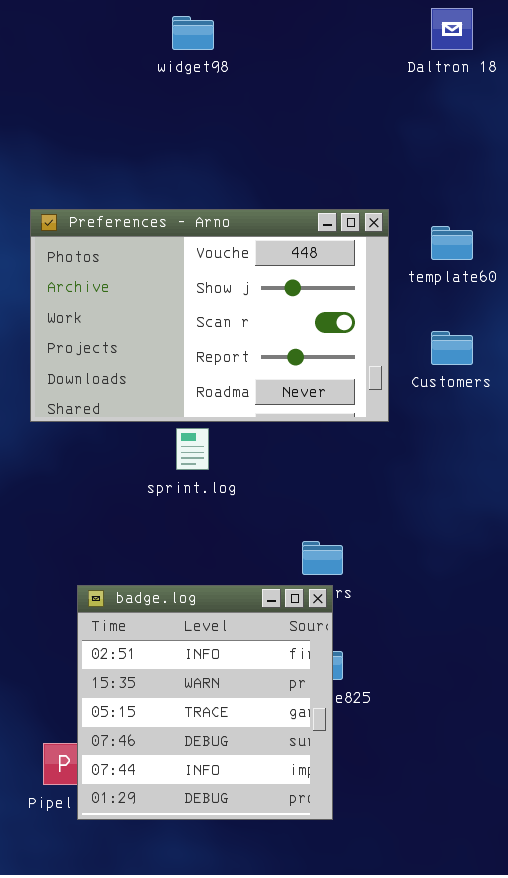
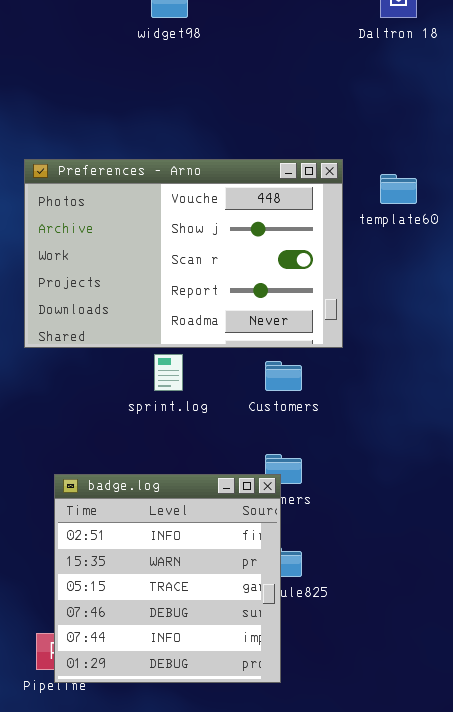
Customers: [431,331,473,365] -> [265,361,302,391], moved
badge.log: [77,585,333,820] -> [54,474,281,683], moved

